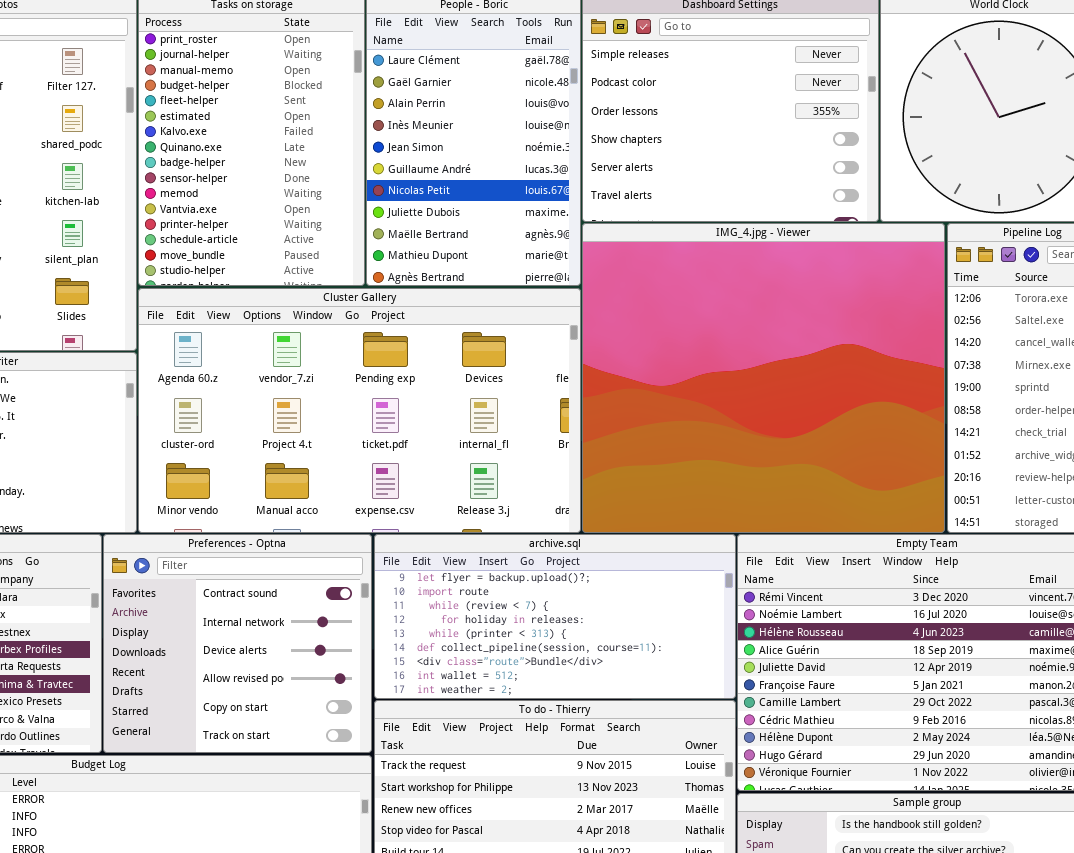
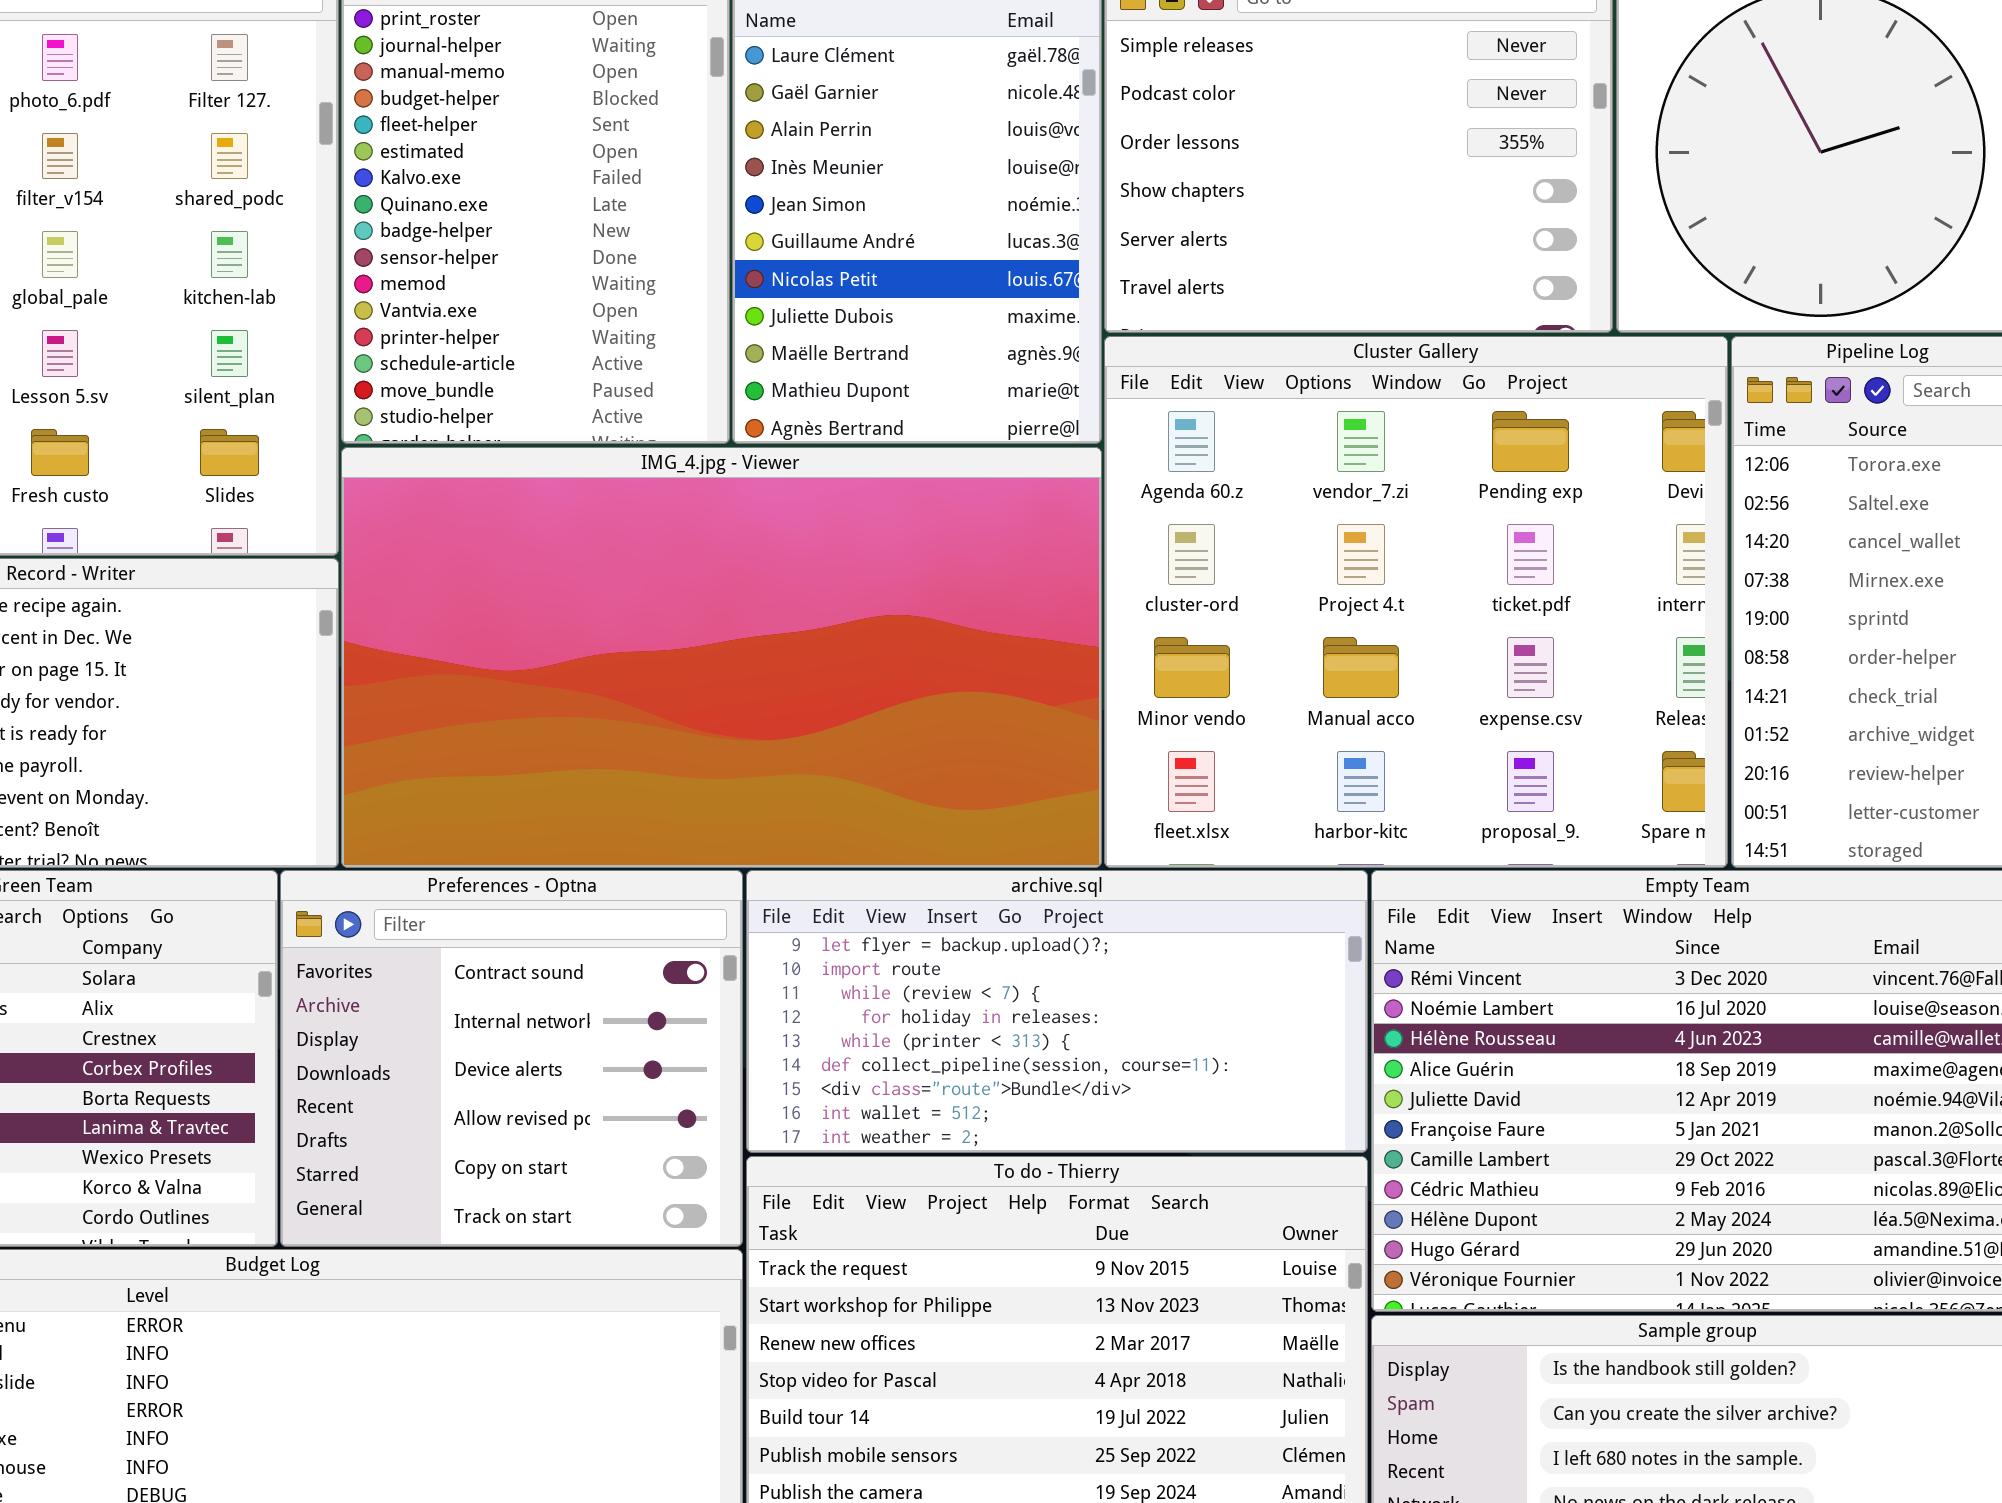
IMG_4.jpg - Viewer: [582,223,945,533] -> [341,447,1102,868], moved, resized
Cluster Gallery: [138,288,581,533] -> [1104,336,1728,868], moved, resized

